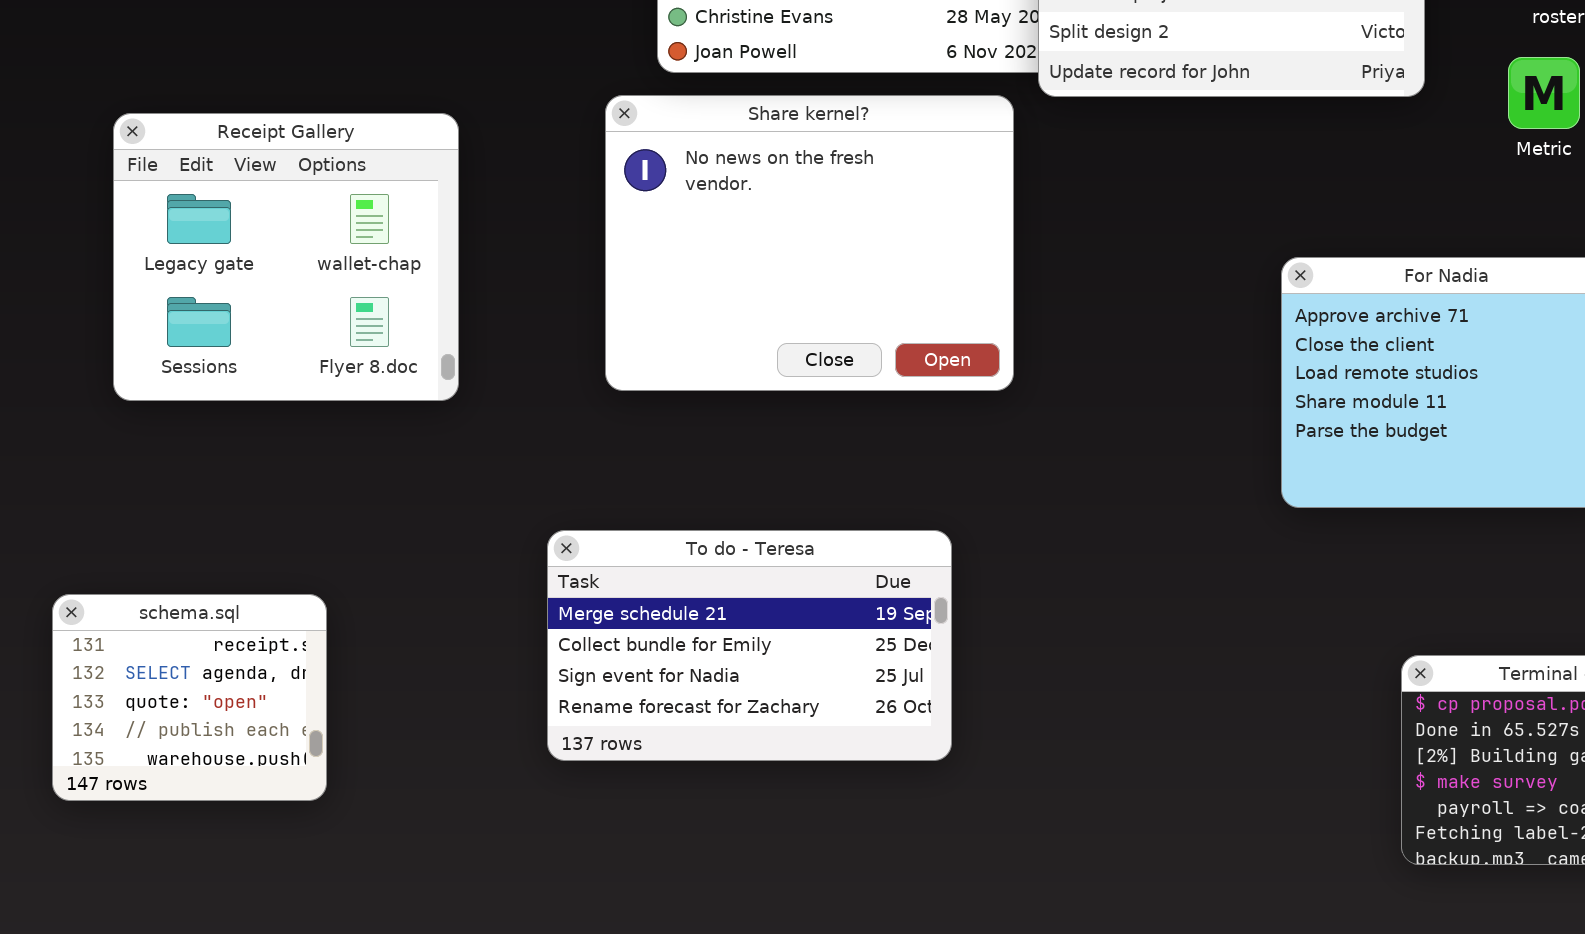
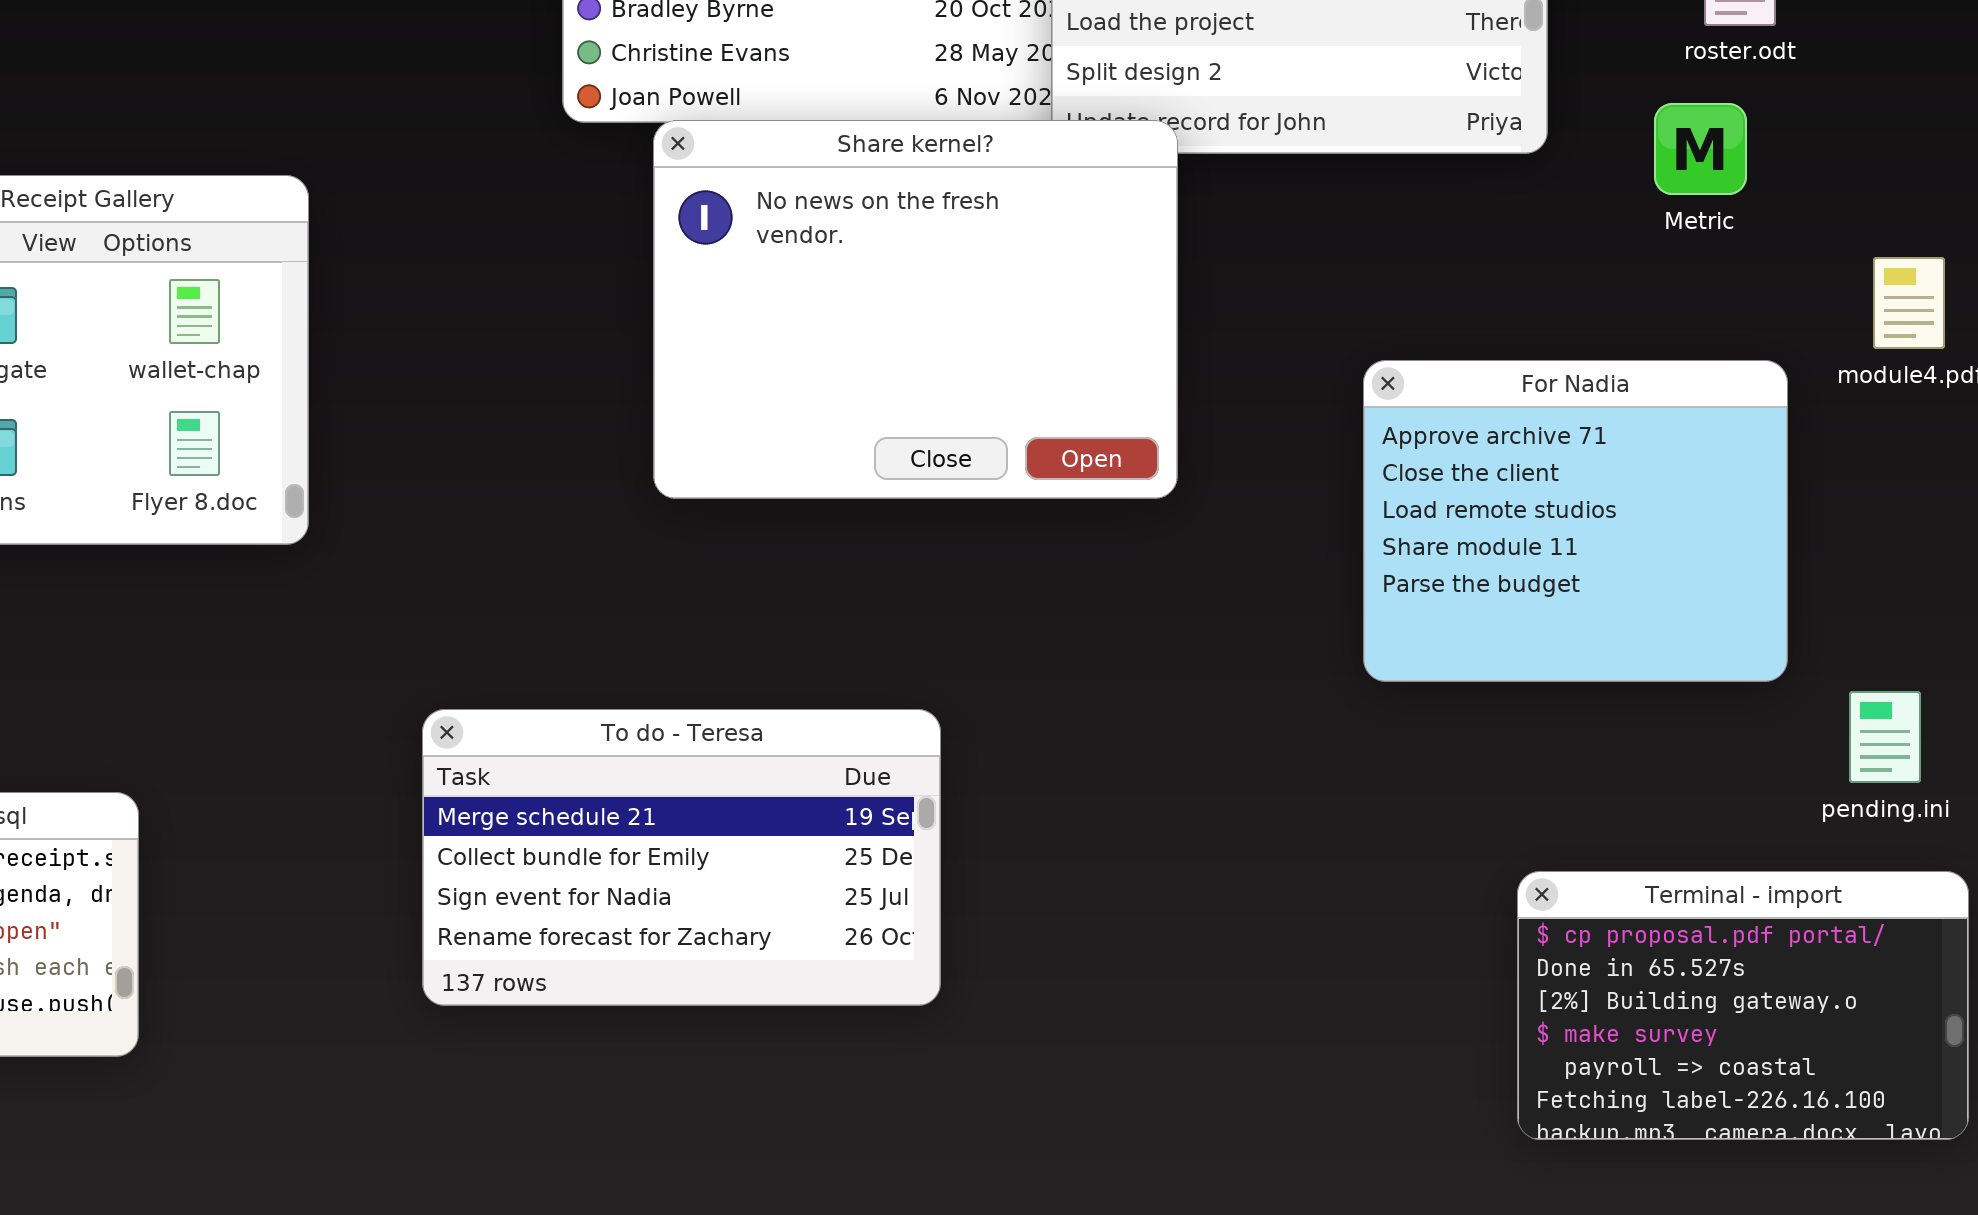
Share kernel?: [605,95,1014,391] -> [653,120,1178,499], moved

